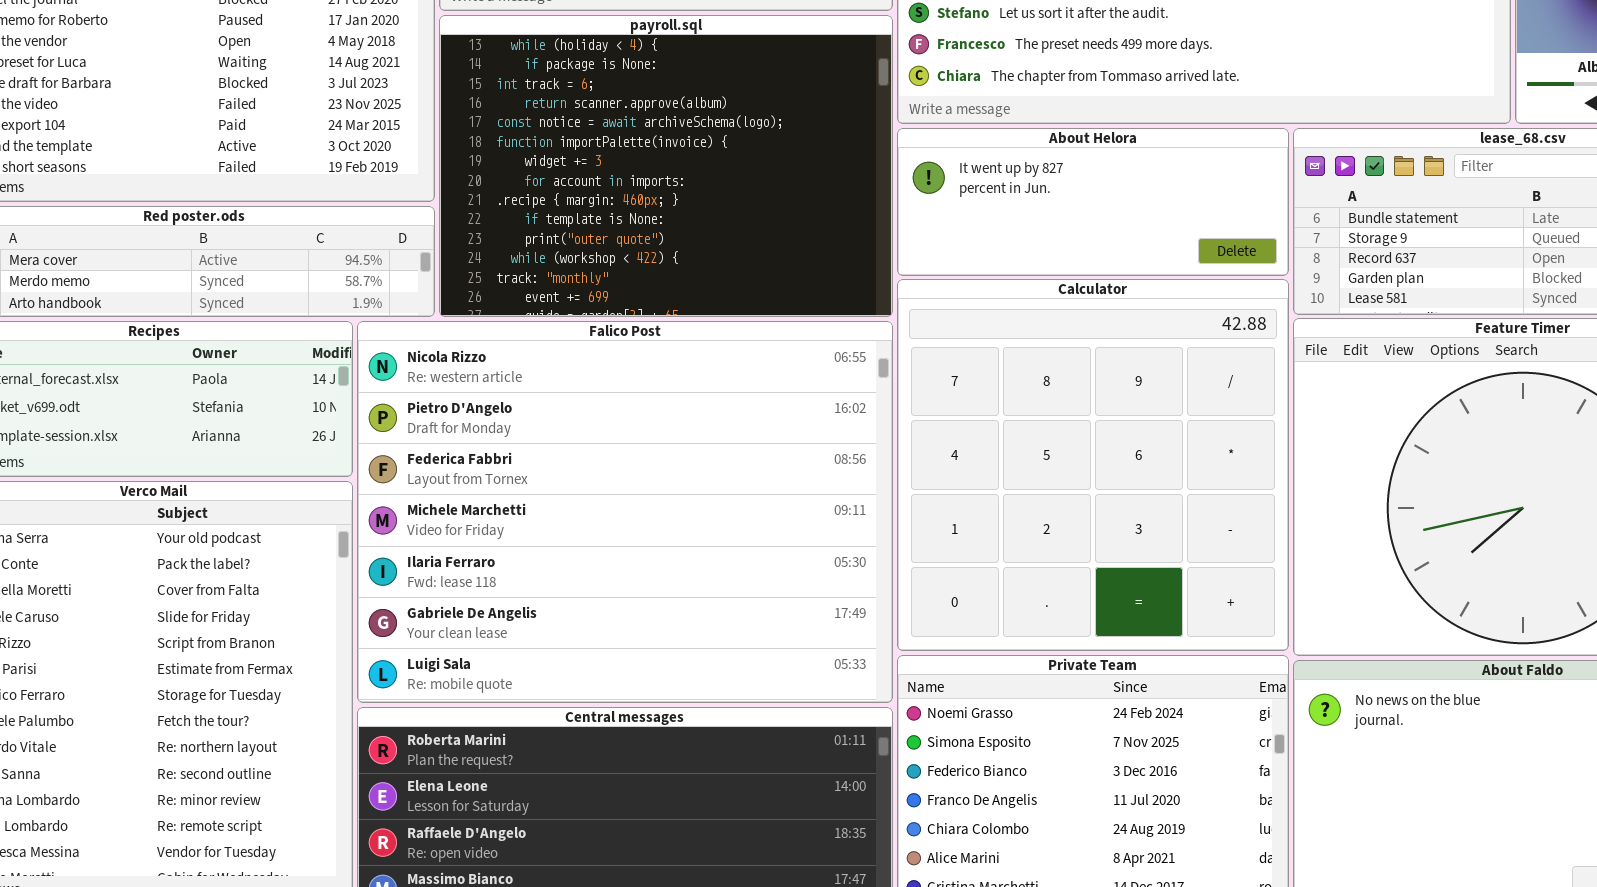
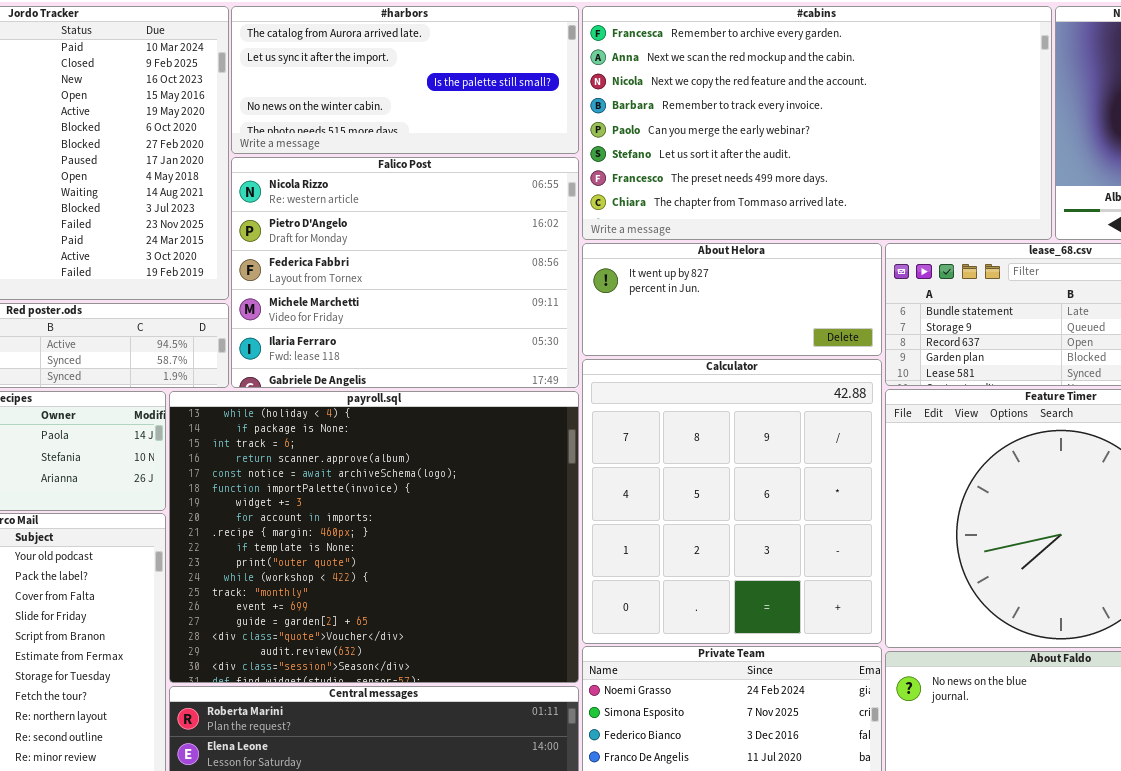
payroll.sql: [439,15,893,317] -> [169,391,579,683], moved, resized
Falico Post: [357,321,893,703] -> [231,157,579,388], moved, resized

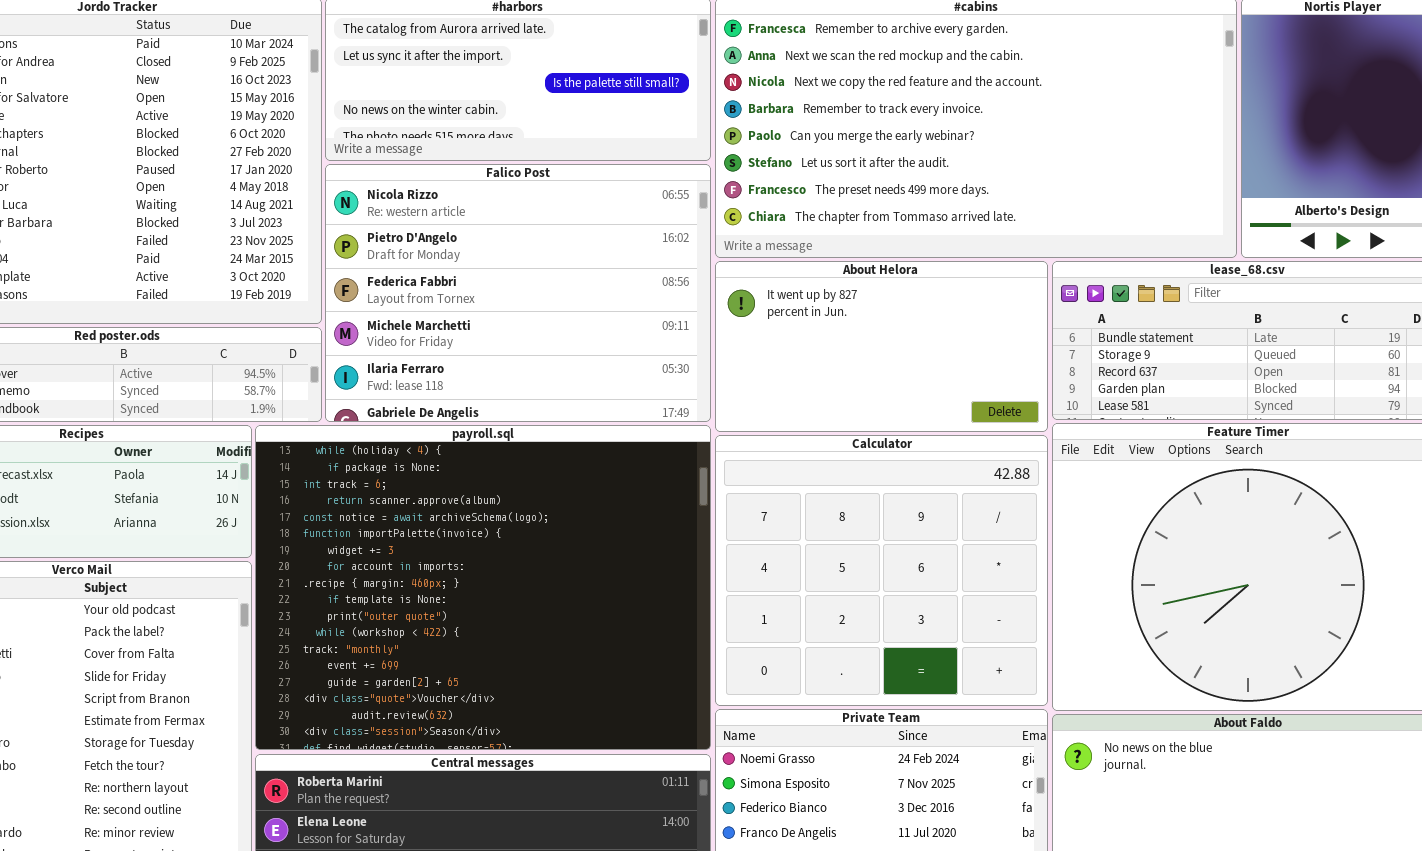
About Helora: [582,243,882,356] -> [715,261,1048,432], resized
Calculator: [582,359,882,644] -> [715,435,1048,706], resized

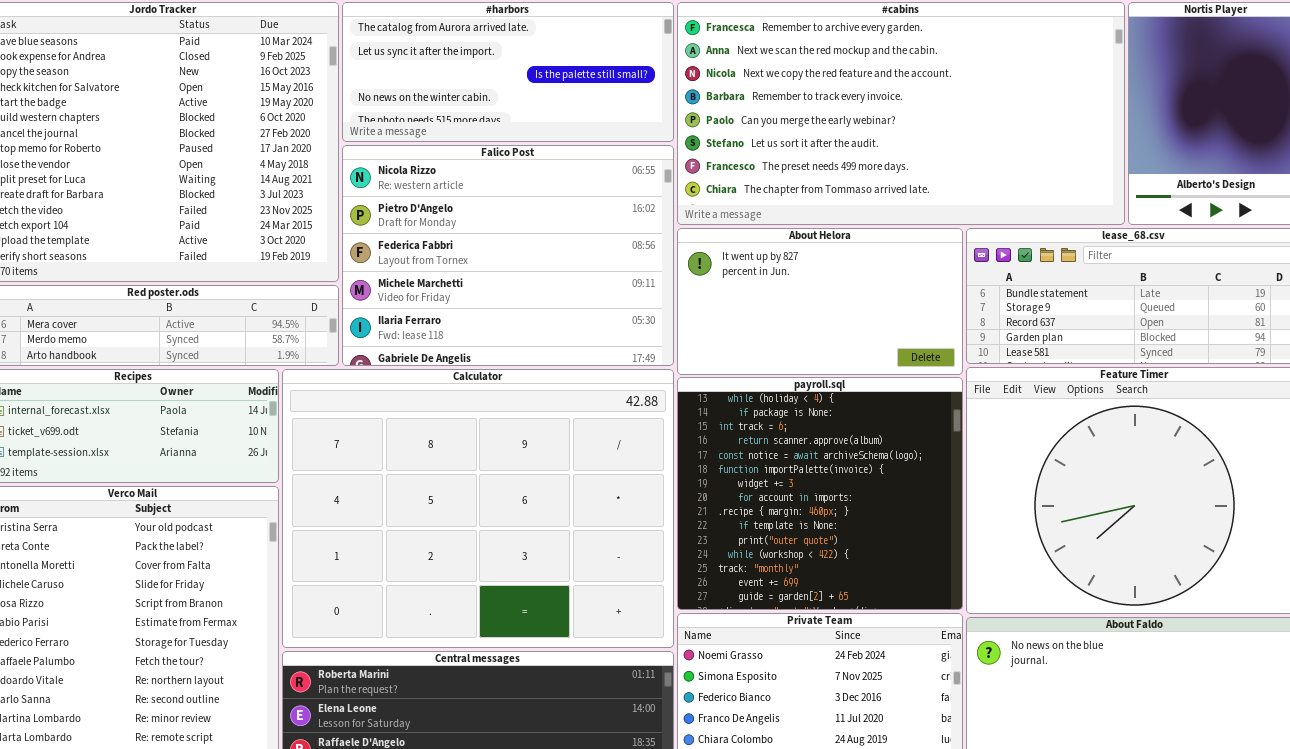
payroll.sql: [255,425,711,750] -> [677,377,963,610], moved, resized
Calculator: [715,435,1048,706] -> [282,369,674,648], moved, resized

